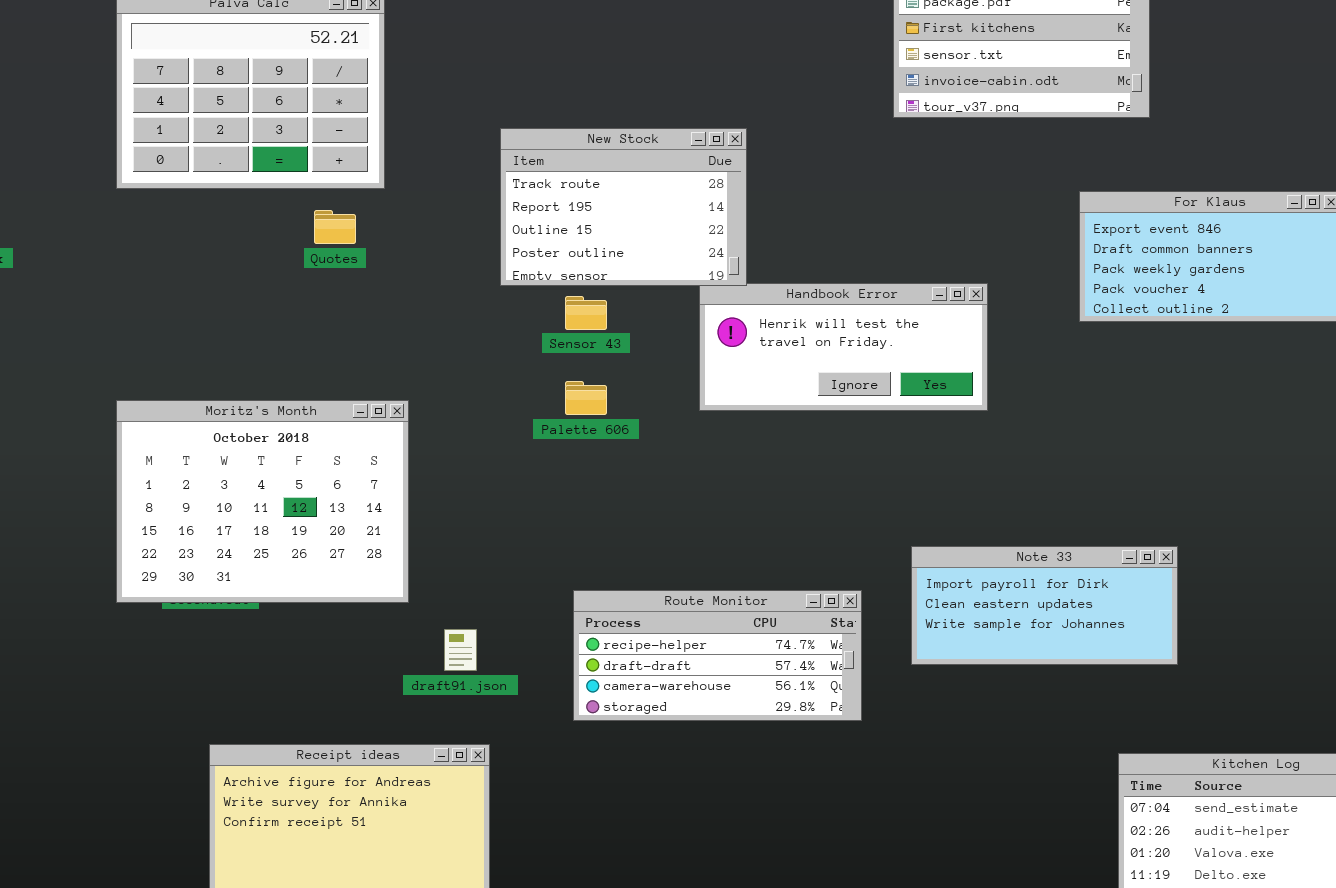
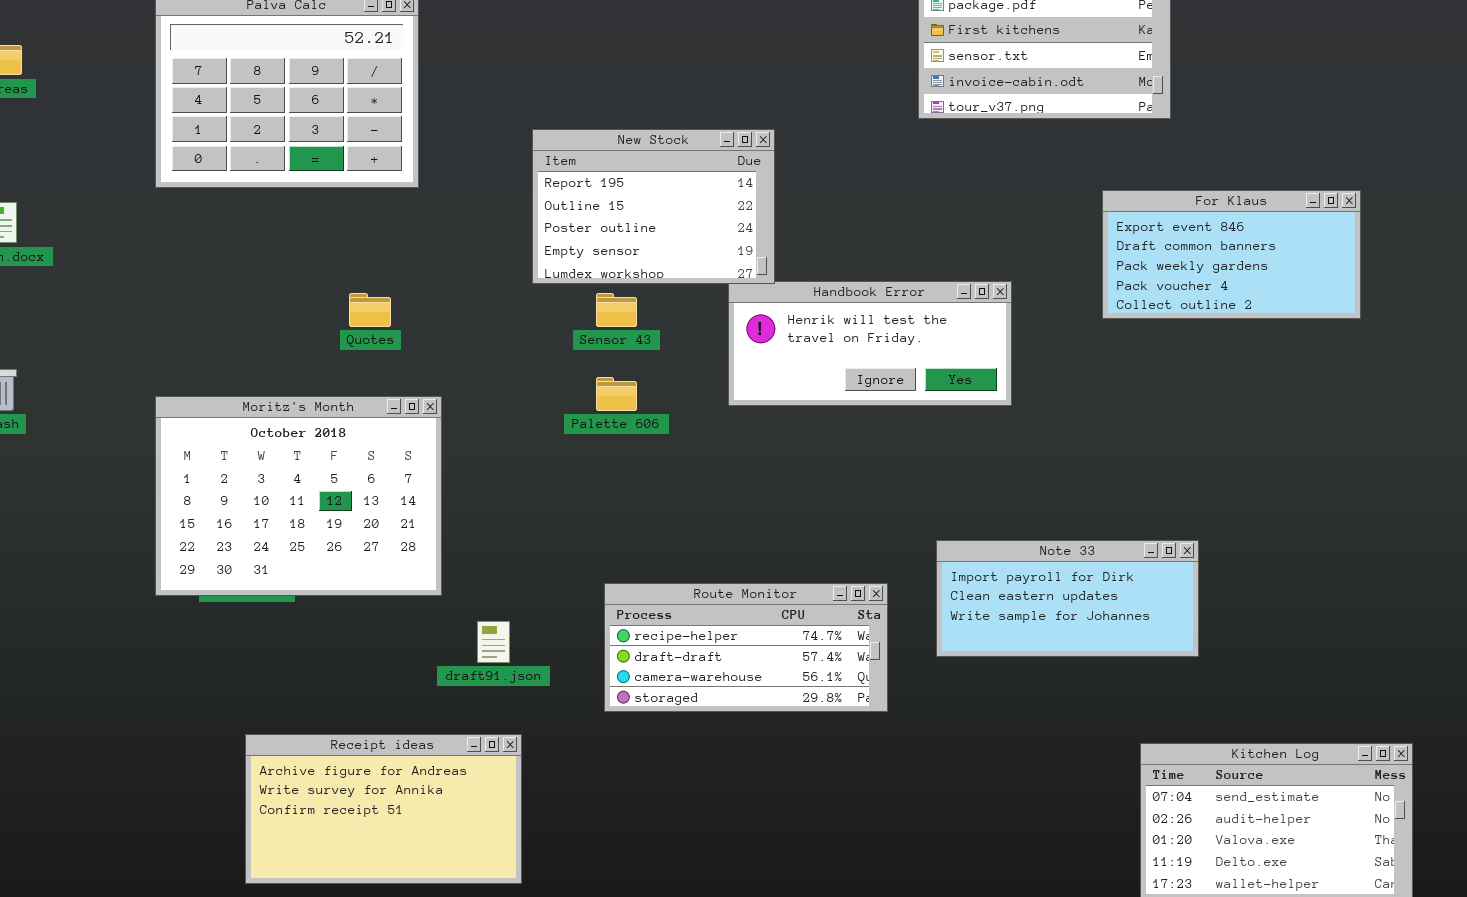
New Stock: [500,128,747,286] -> [532,129,775,284], scrolled down 1 row
Quotes: [314,210,356,244] -> [349,293,391,327], moved

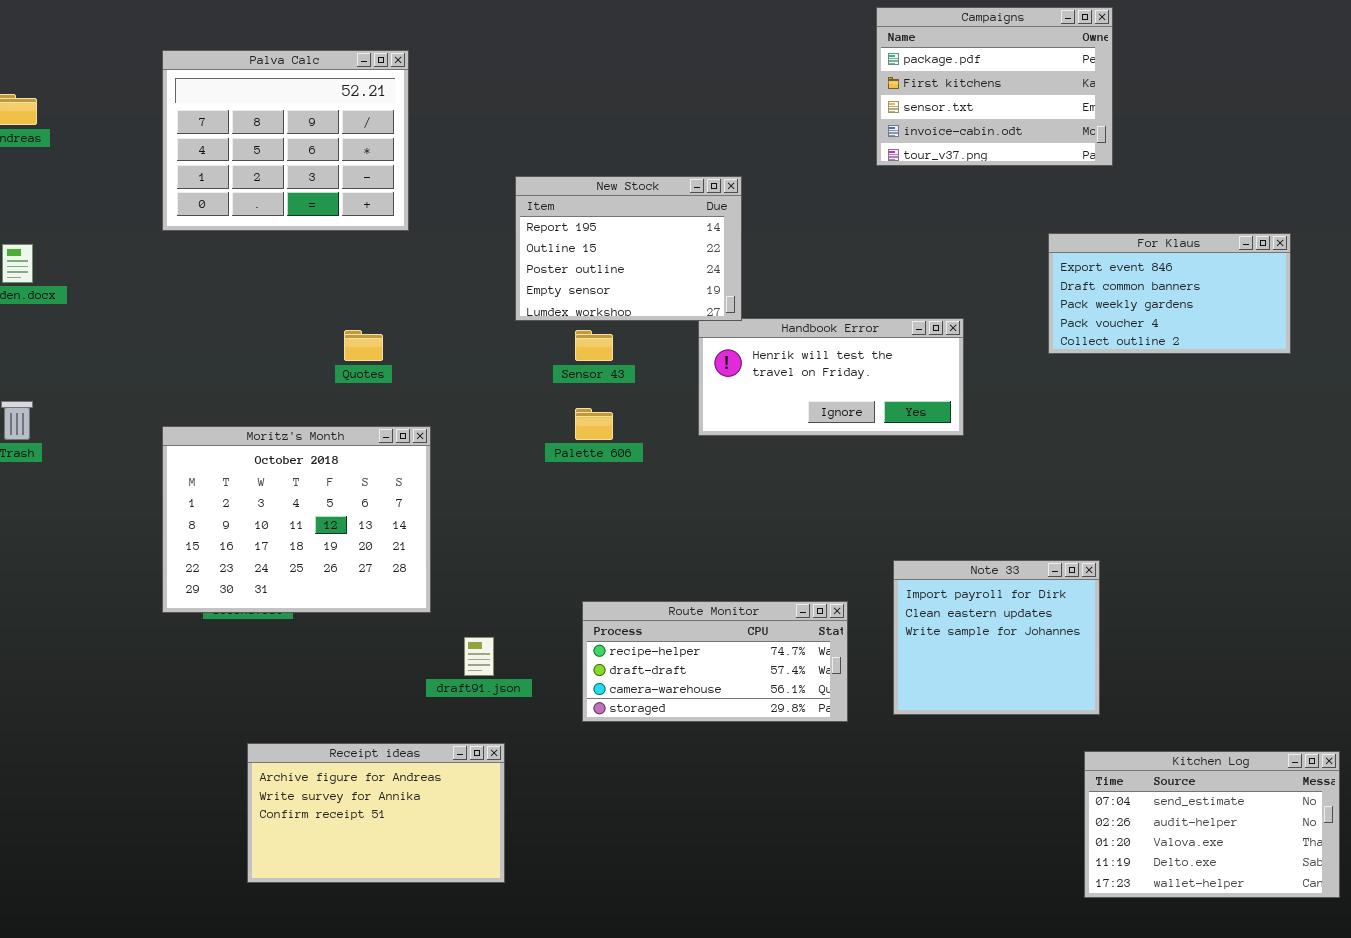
Note 33: [936,540,1199,657] -> [893,560,1100,715], resized

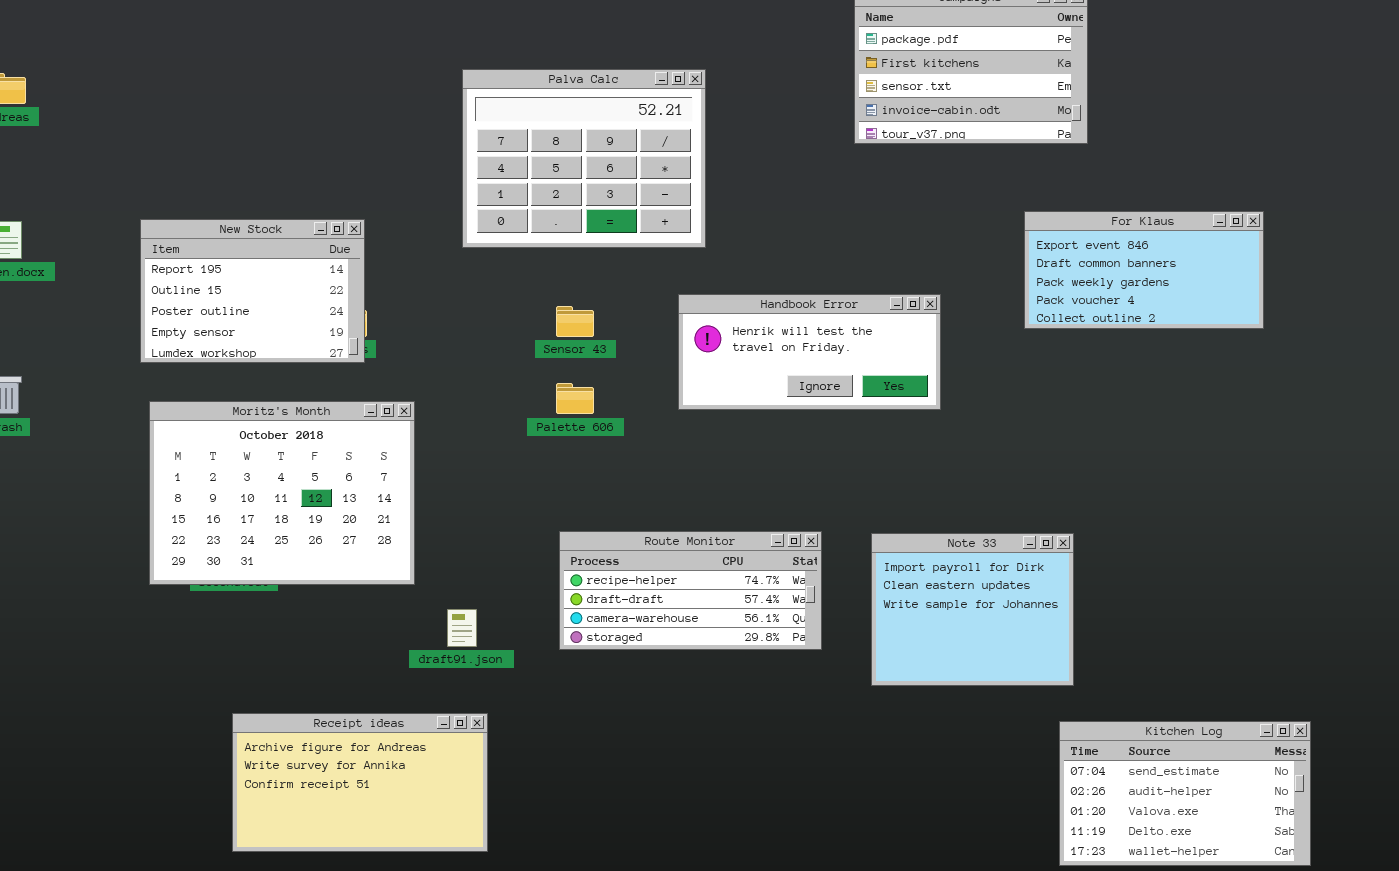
Palva Calc: [162,50,409,231] -> [462,69,706,248], moved
New Stock: [515,176,742,321] -> [140,219,365,363], moved
Route Monitor: [582,601,848,722] -> [559,531,822,650], moved

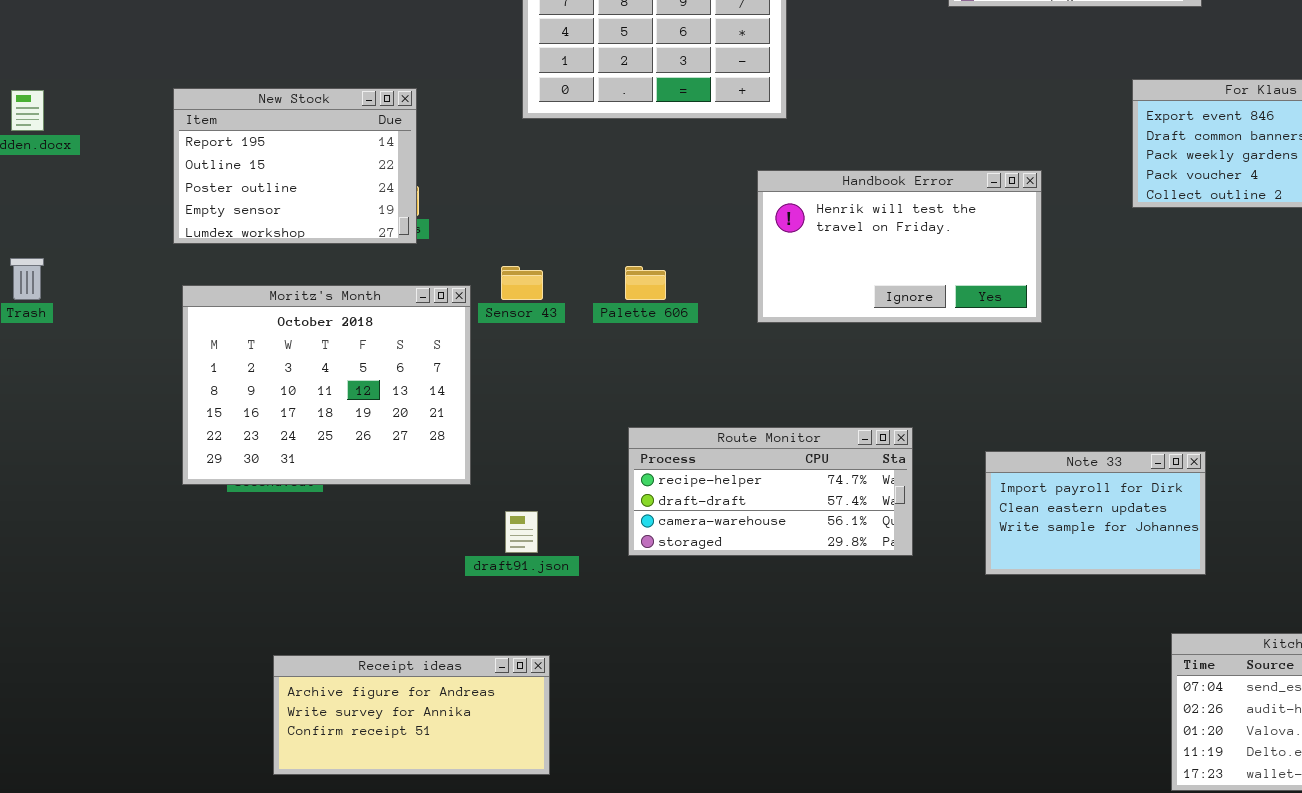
Handbook Error: [678,294,941,410] -> [757,170,1042,323], resized
Sensor 43: [556,306,594,337] -> [501,266,543,300], moved
Note 33: [871,533,1074,686] -> [985,451,1206,575], moved, resized
Receipt ideas: [232,713,488,852] -> [273,655,550,775], resized

